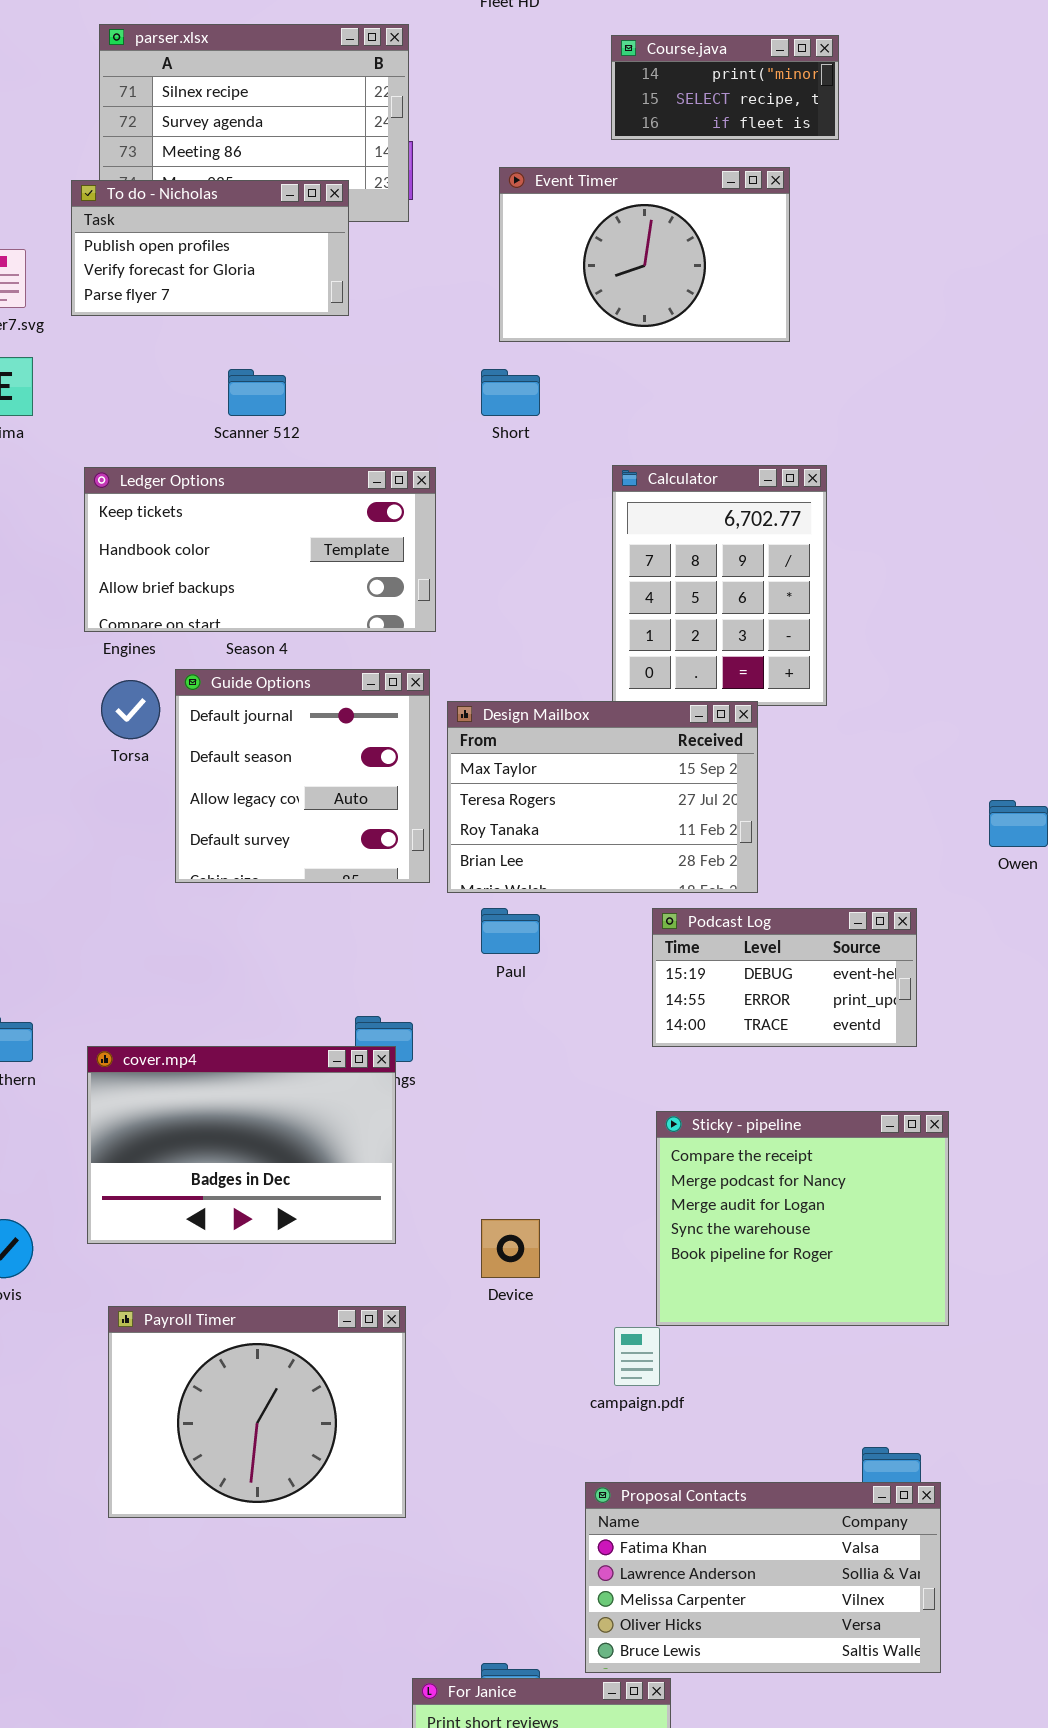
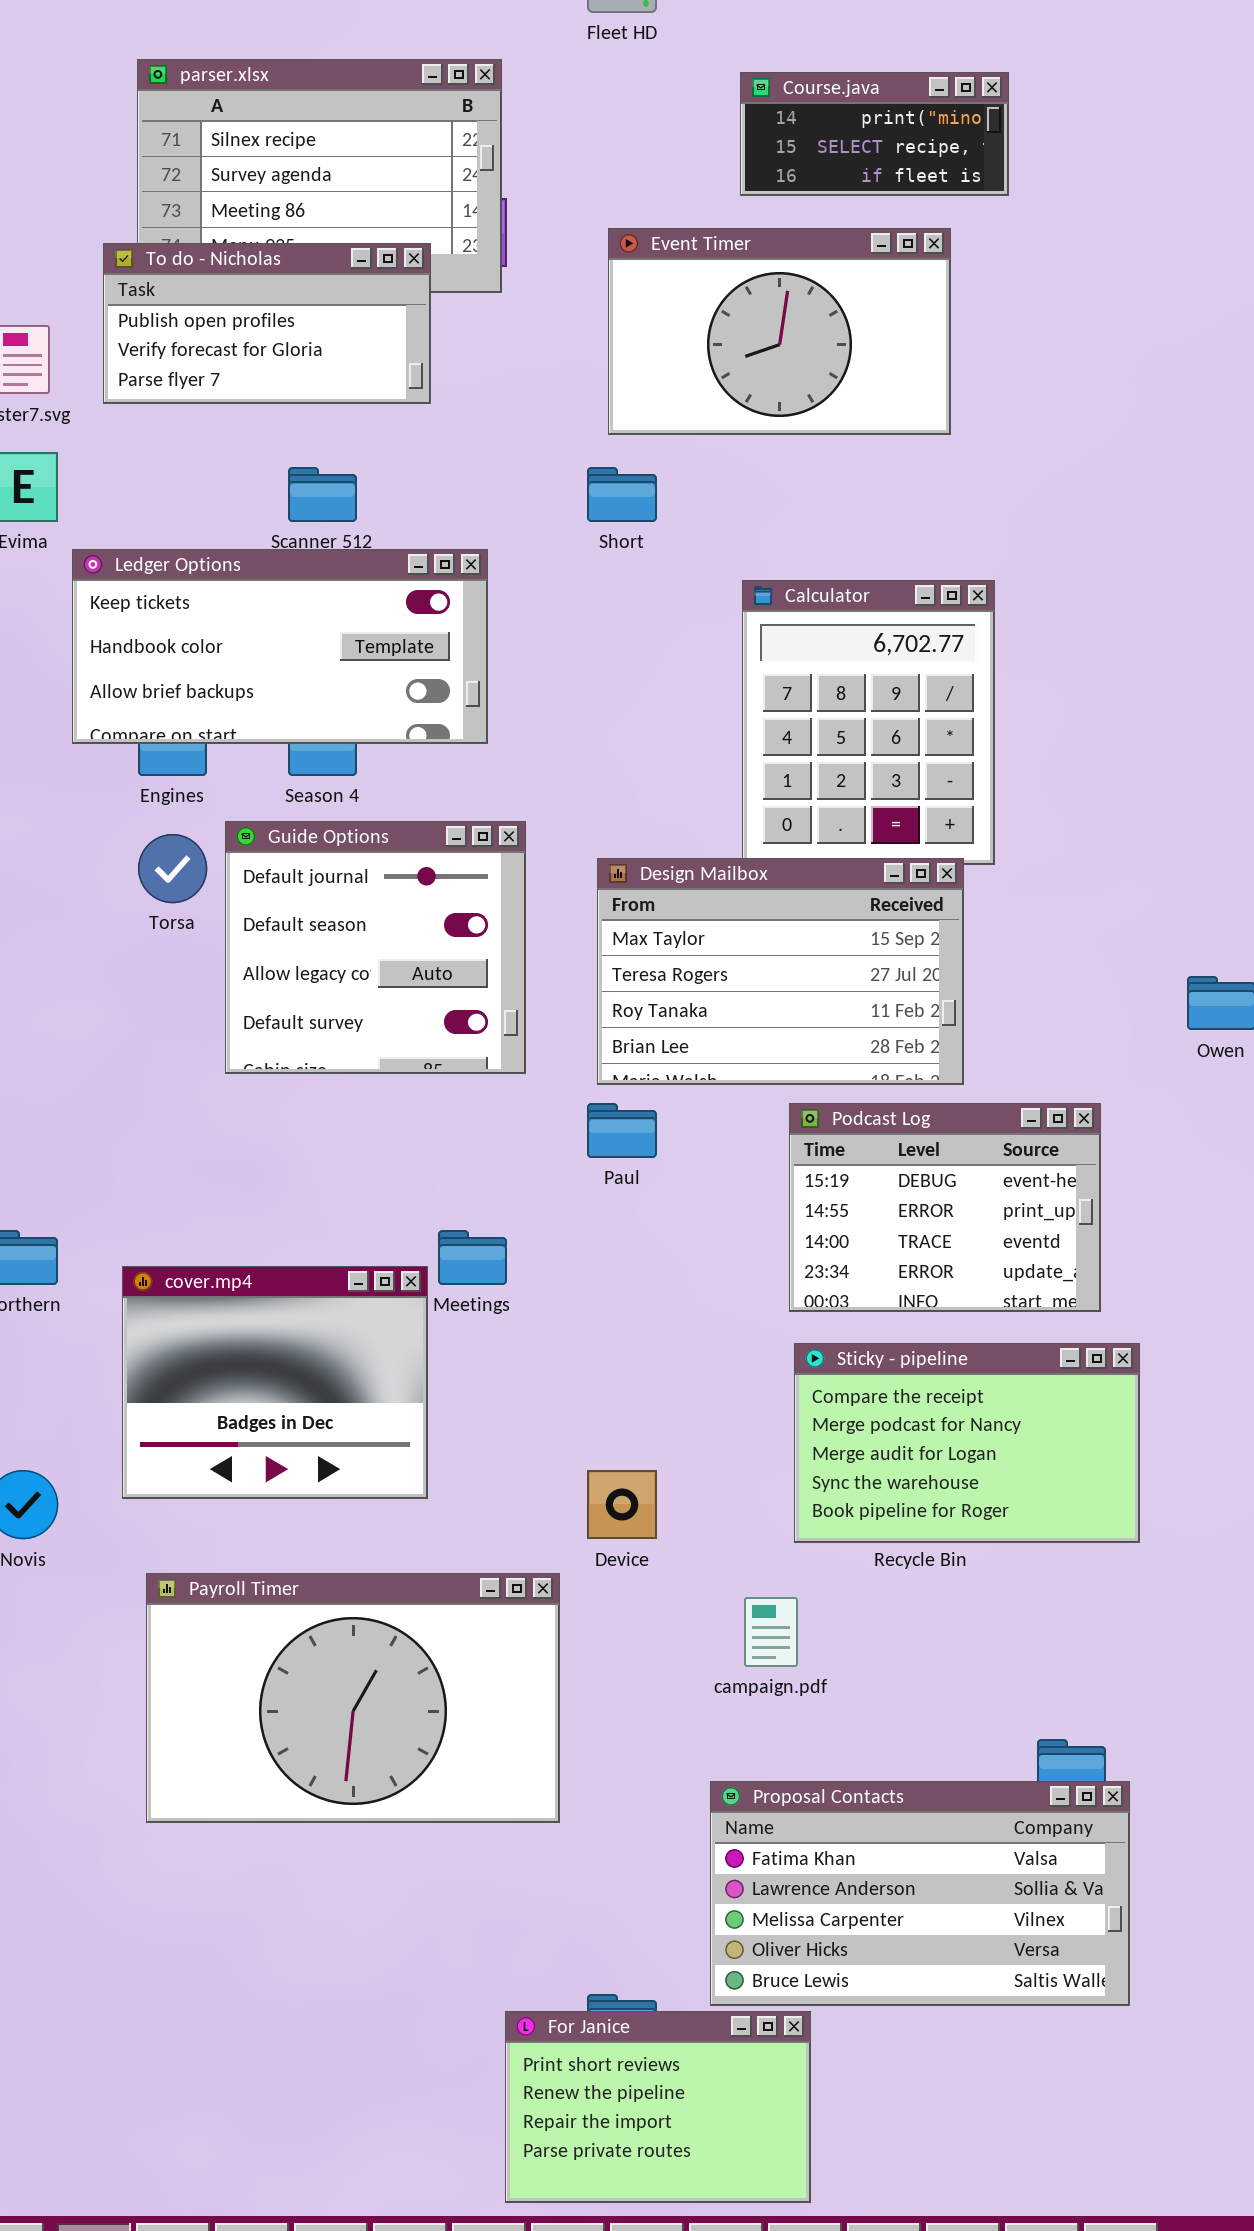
Ledger Options: [84,467,436,632] -> [72,549,488,744], moved
Design Mailbox: [447,701,758,893] -> [597,858,964,1085], moved
Podcast Log: [652,908,917,1047] -> [789,1103,1101,1312], resized
cover.mp4: [87,1046,396,1244] -> [122,1266,428,1499], resized
Sticky - pipeline: [656,1111,949,1326] -> [794,1343,1140,1543], resized
Payroll Timer: [108,1306,406,1518] -> [146,1573,560,1823], resized

